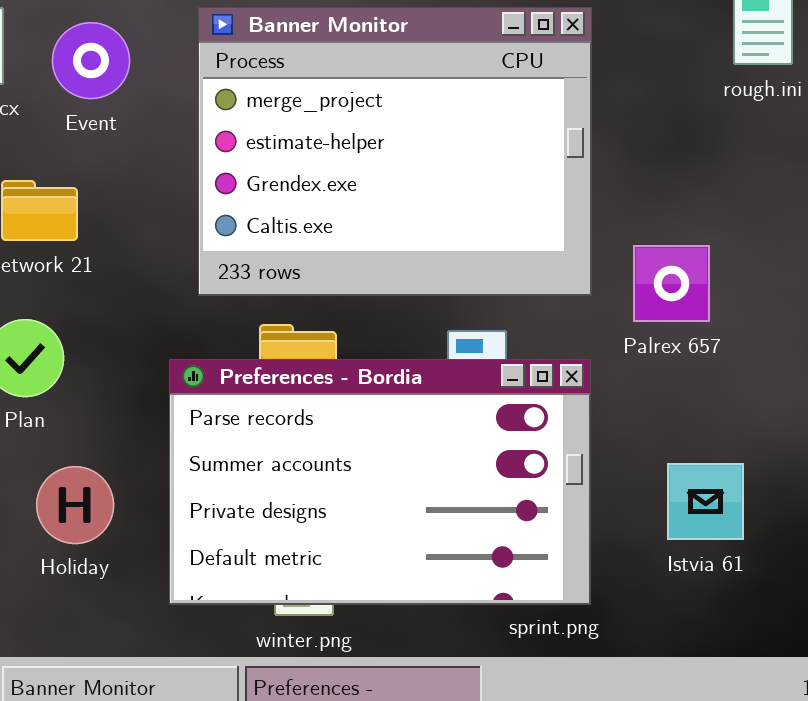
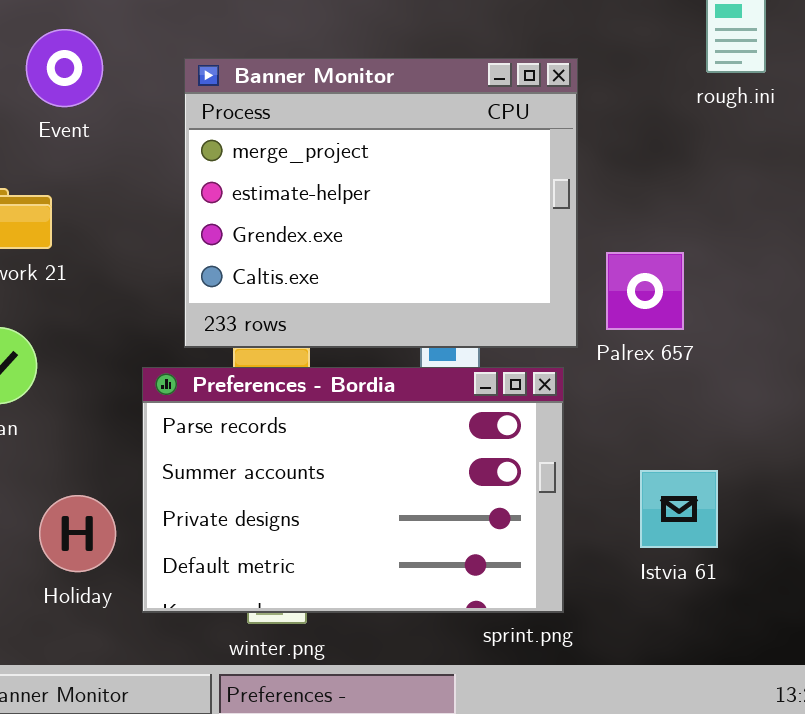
Banner Monitor: [198,7,592,296] -> [184,58,578,348], moved
Holiday: [36,466,114,544] -> [39,495,116,572], moved

